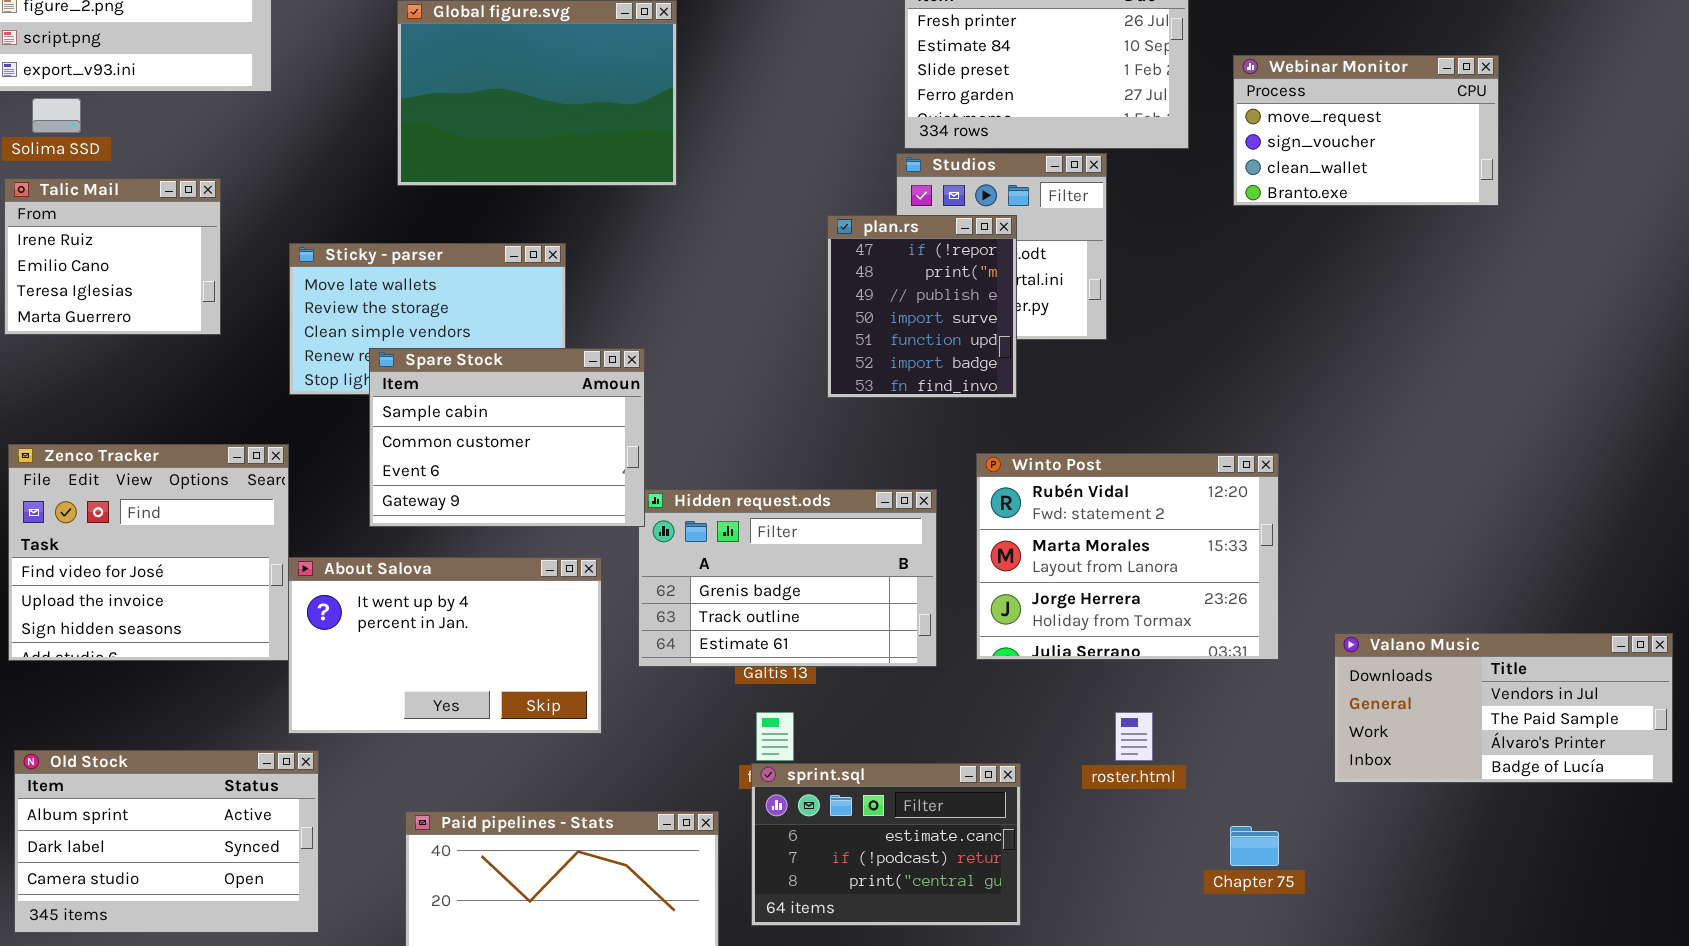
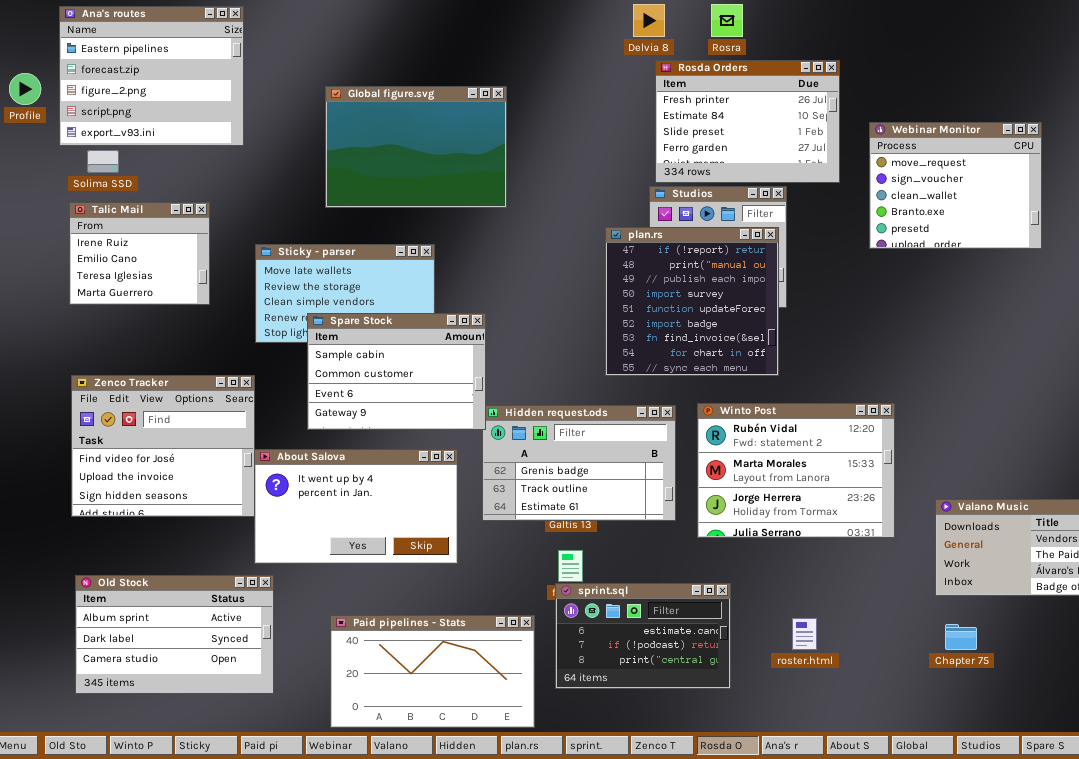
Webinar Monitor: [1233,55,1499,206] -> [869,122,1042,249], resized
plan.rs: [827,215,1017,398] -> [605,227,779,376], resized
Winto Post: [976,453,1279,660] -> [697,403,895,538], moved
roster.html: [1115,712,1153,761] -> [792,618,817,650], moved
Chapter 75: [1230,826,1279,866] -> [945,624,977,650], moved

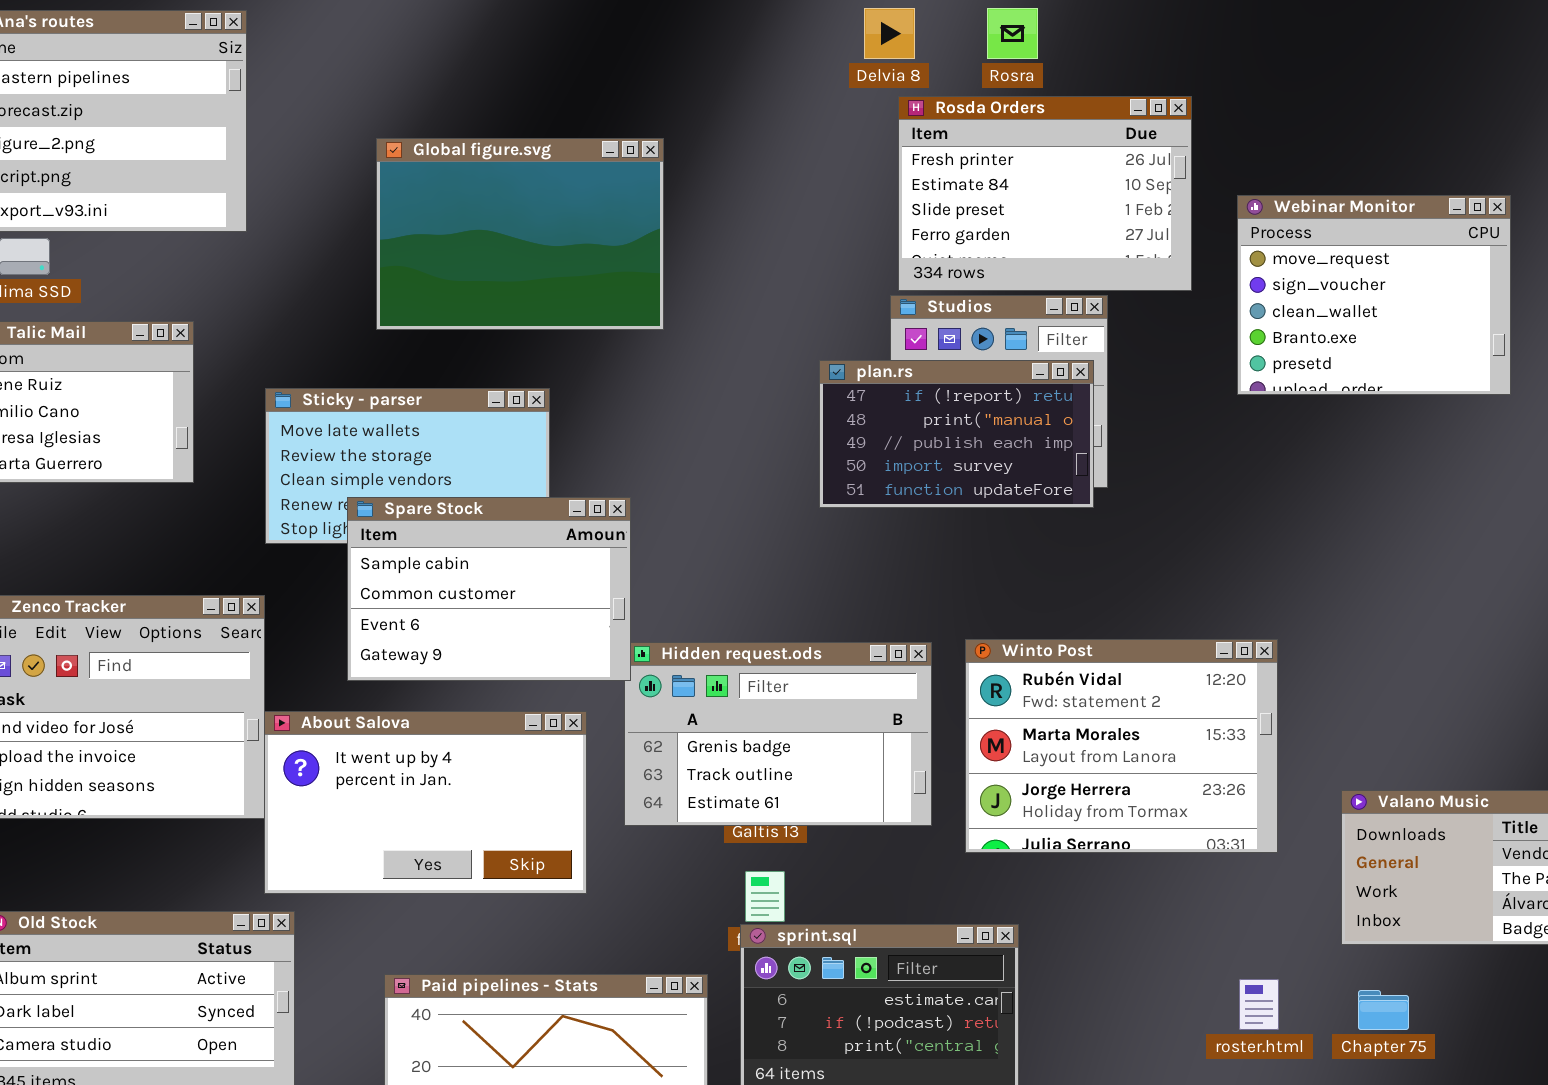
plan.rs: [605,227,779,376] -> [819,360,1094,508], resized
roster.html: [792,618,817,650] -> [1239,979,1279,1030], moved

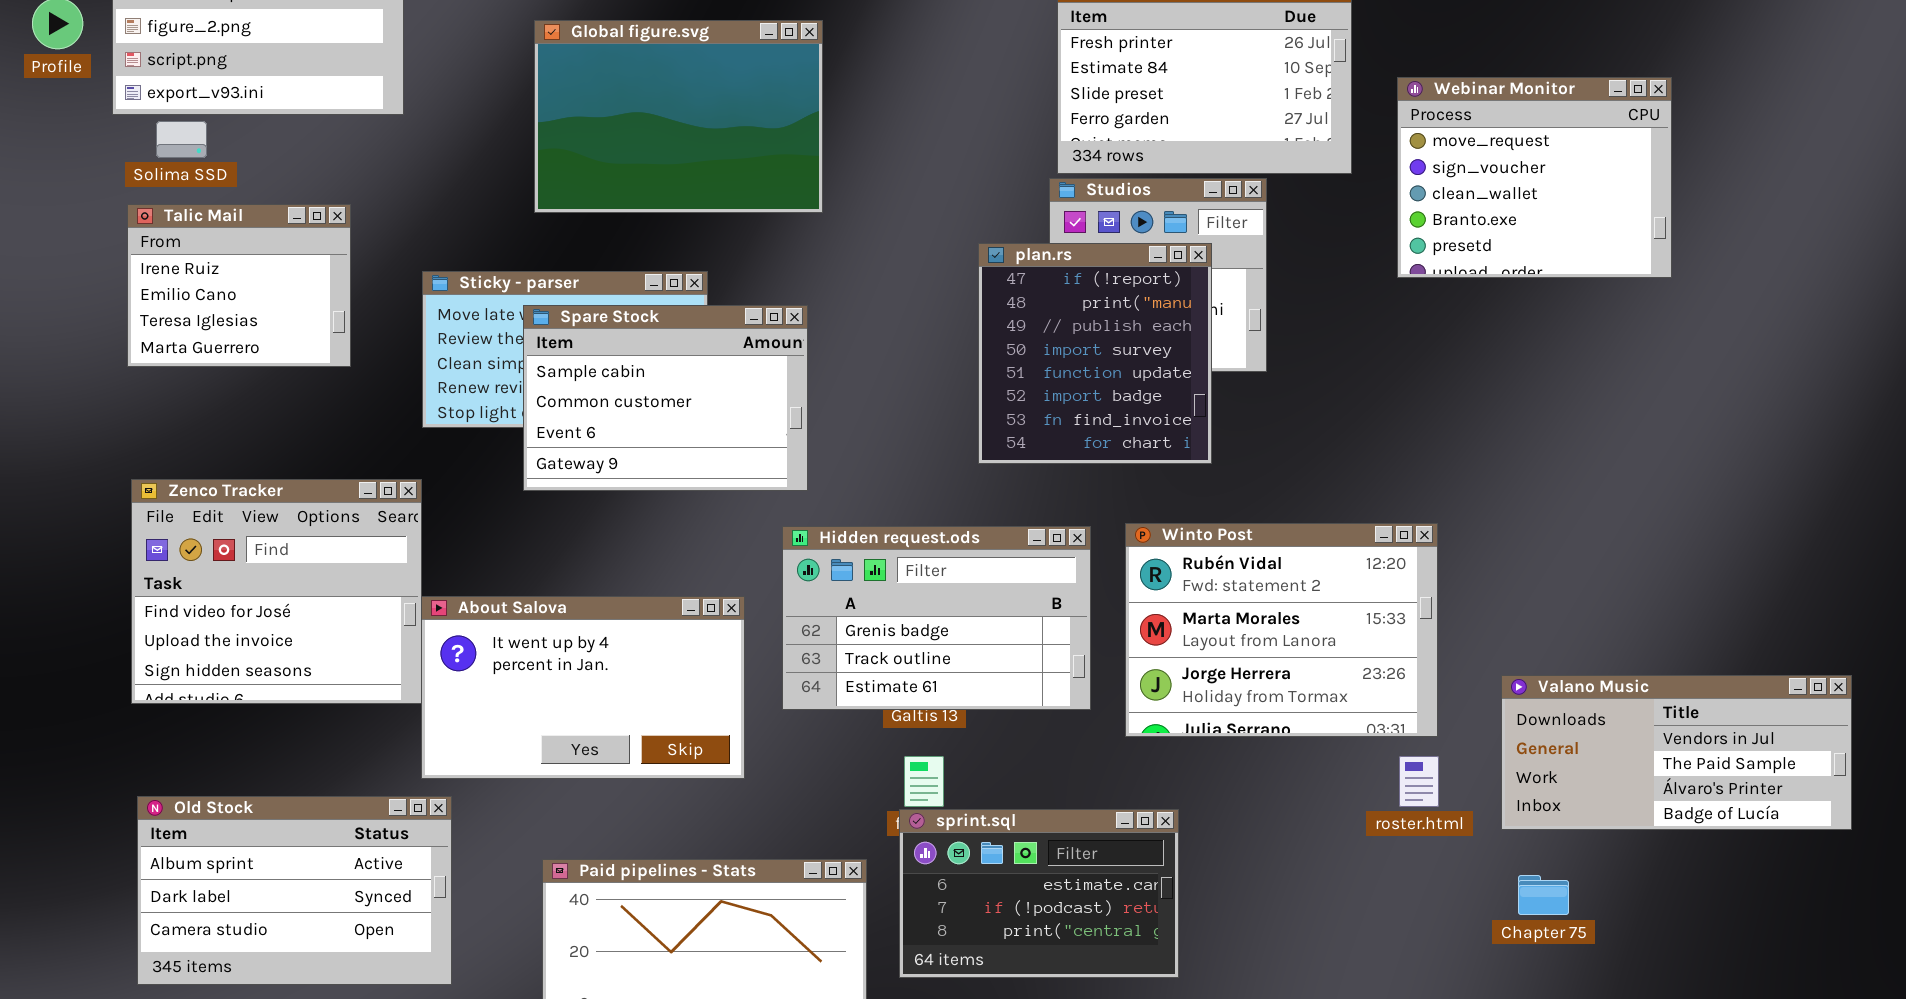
plan.rs: [819,360,1094,508] -> [978,243,1212,464], resized
Spare Stock: [347,497,631,681] -> [523,305,808,491], moved
roster.html: [1239,979,1279,1030] -> [1399,756,1439,807], moved

